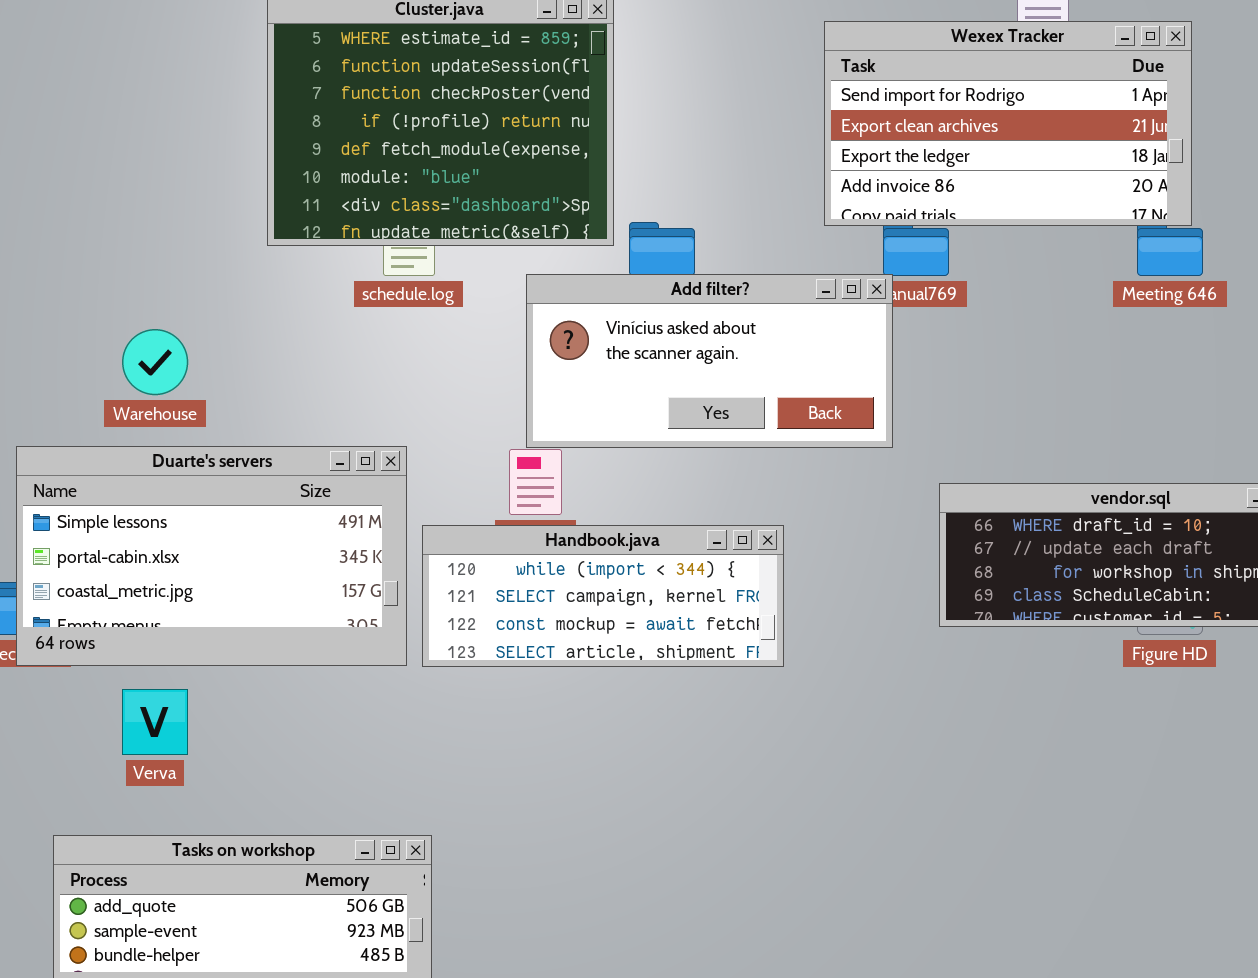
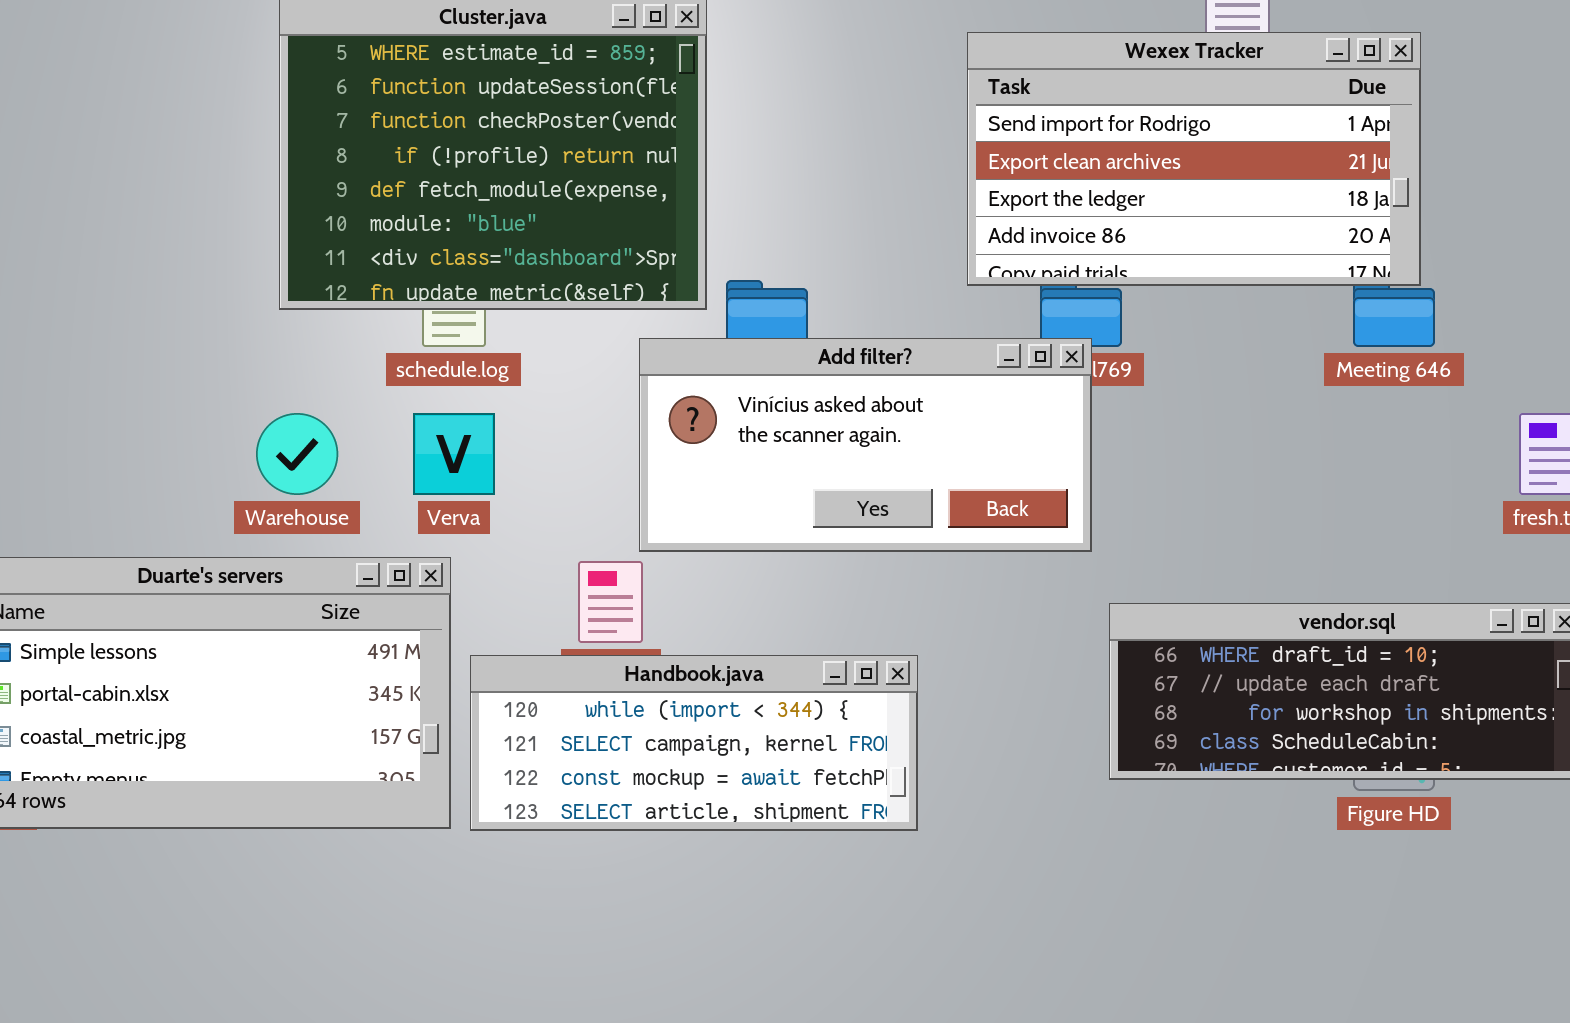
Add filter?: [526,274,893,448] -> [639,338,1092,552], moved
Warehouse: [122,329,188,395] -> [256,413,338,495], moved
Verva: [122,689,188,755] -> [413,413,495,495], moved

